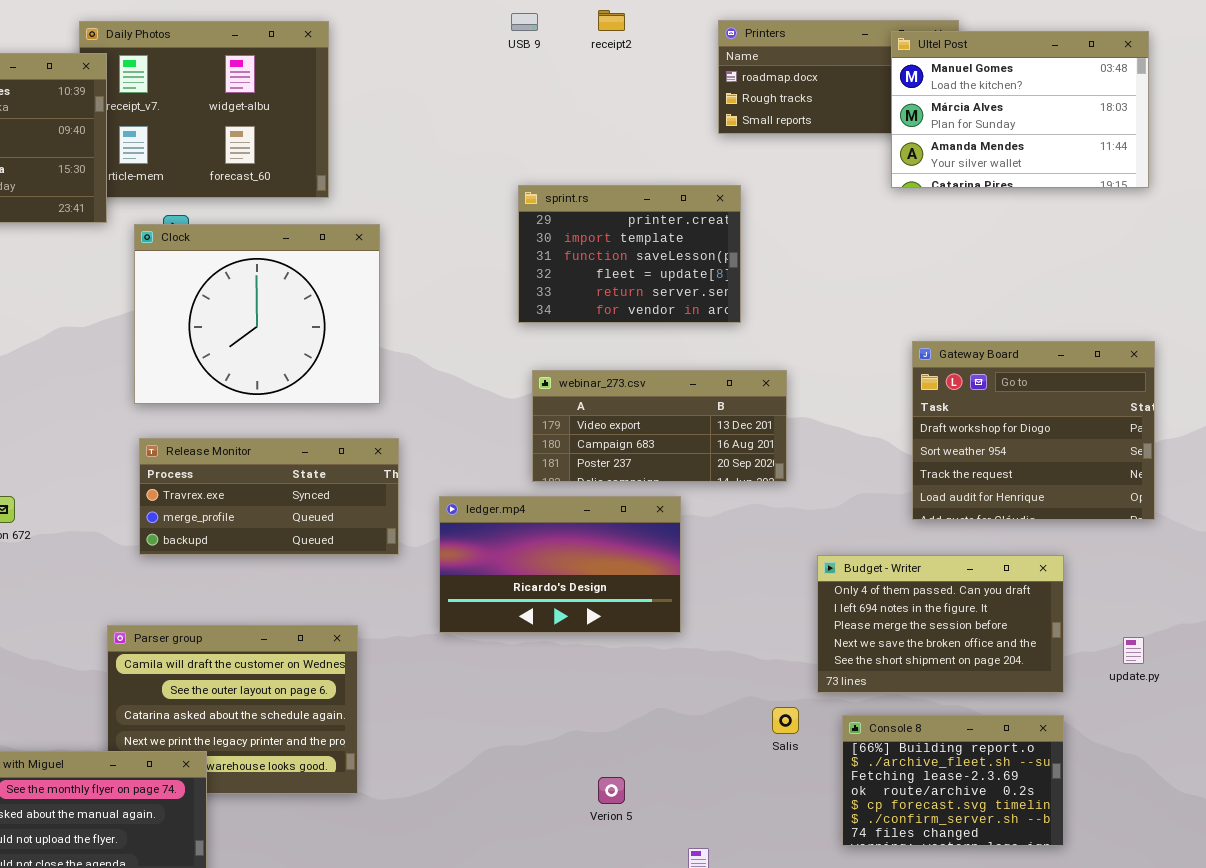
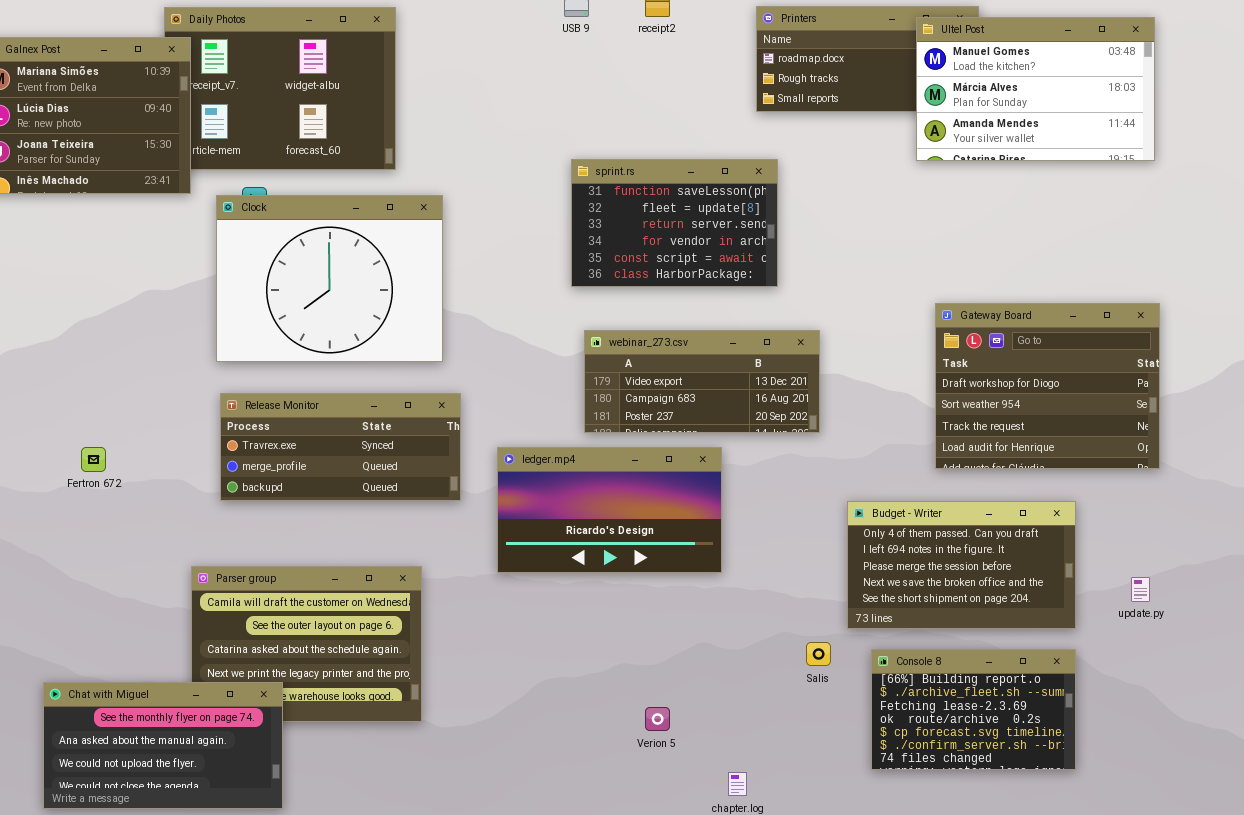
sprint.rs: [518,185,741,323] -> [571,159,778,287], scrolled down 2 rows

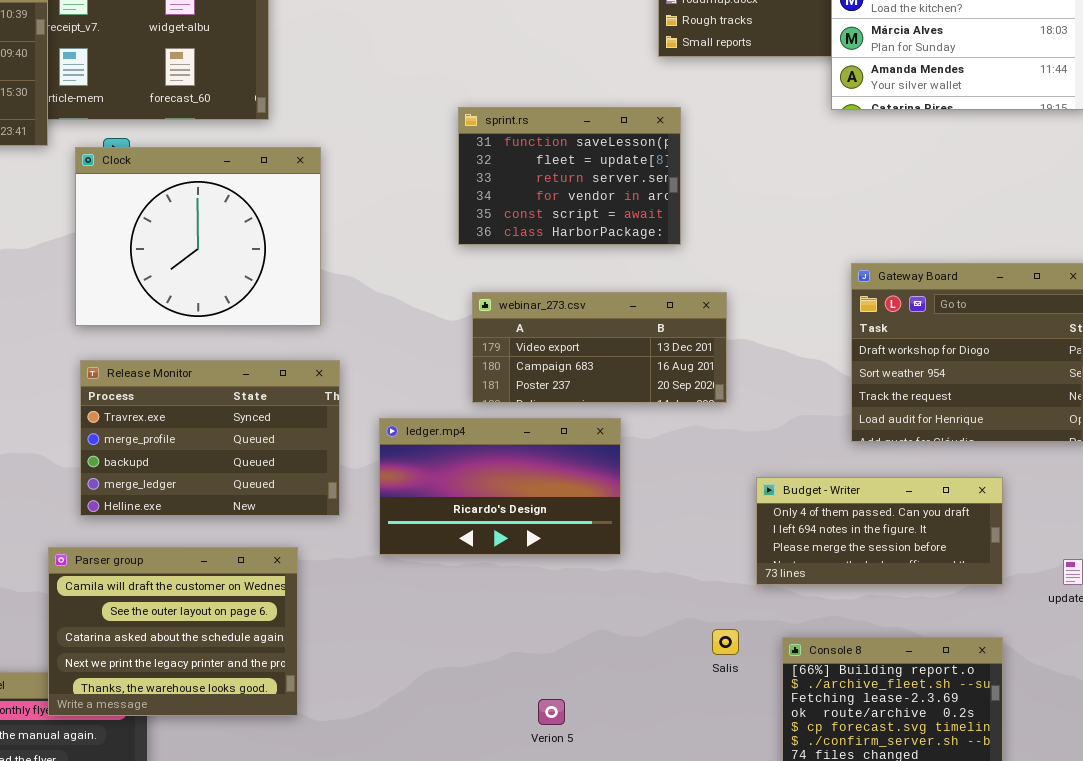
Release Monitor: [220,393,461,501] -> [80,360,340,516], resized
Budget - Writer: [847,501,1076,629] -> [756,477,1003,585], resized
Parser group: [191,566,422,722] -> [48,547,298,716], raised

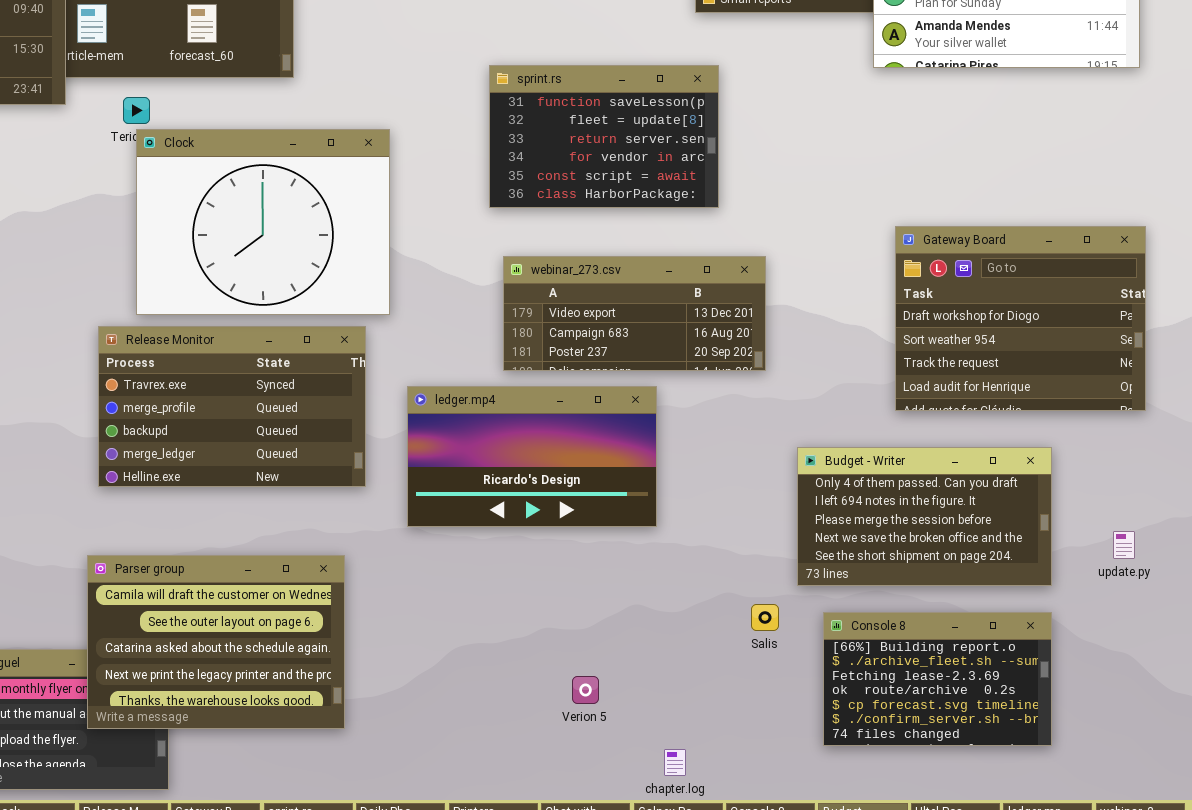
Clock: [75,147,321,326] -> [136,129,390,315], moved
Budget - Writer: [756,477,1003,585] -> [797,447,1052,586], resized
Parser group: [48,547,298,716] -> [87,555,345,729], moved

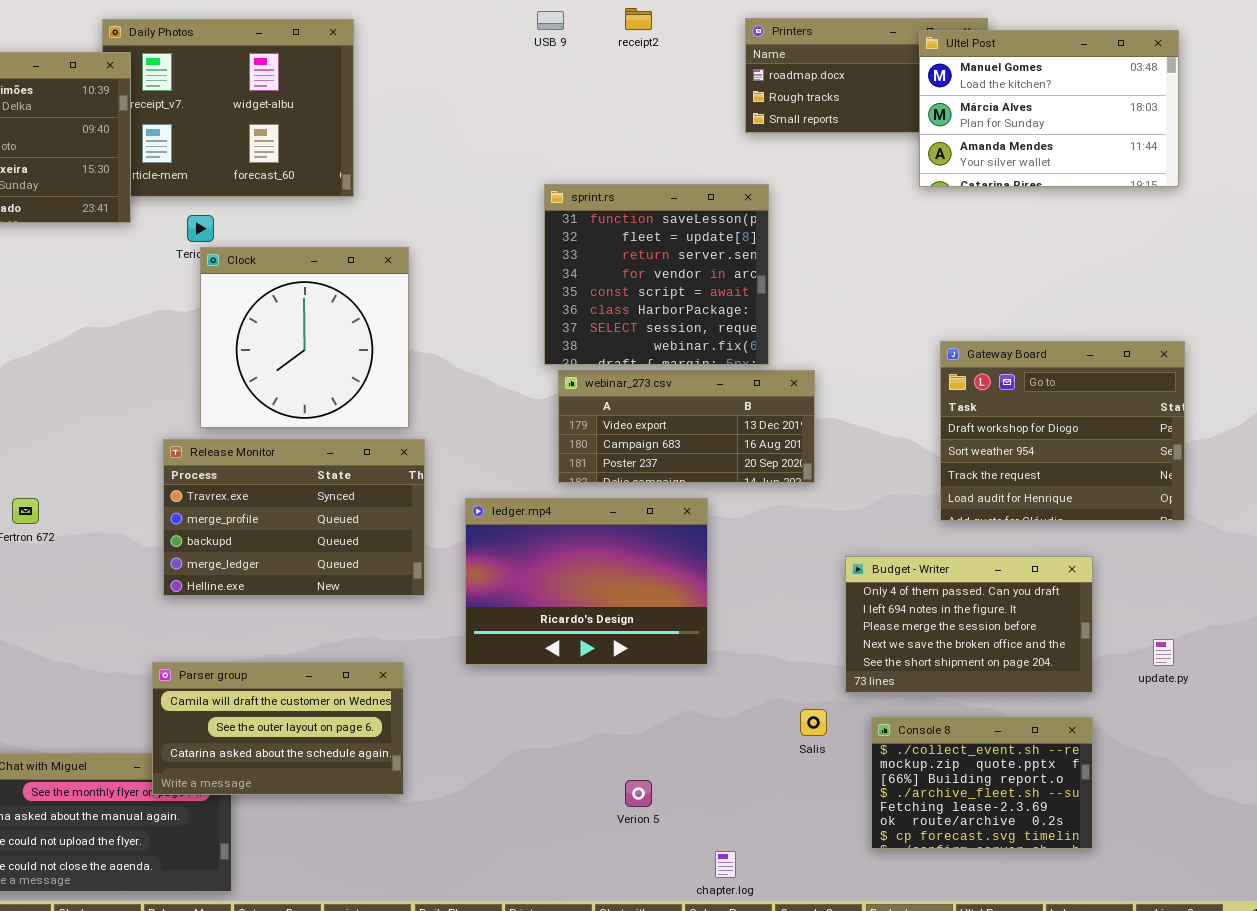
sprint.rs: [489,65,719,208] -> [544,184,769,365], resized
Clock: [136,129,390,315] -> [200,247,409,428], resized
ledger.mp4: [407,386,657,527] -> [465,498,708,665], resized
Parser group: [87,555,345,729] -> [152,662,404,795], resized
Console 8: [823,612,1052,746] -> [871,717,1093,849], scrolled up 2 rows

